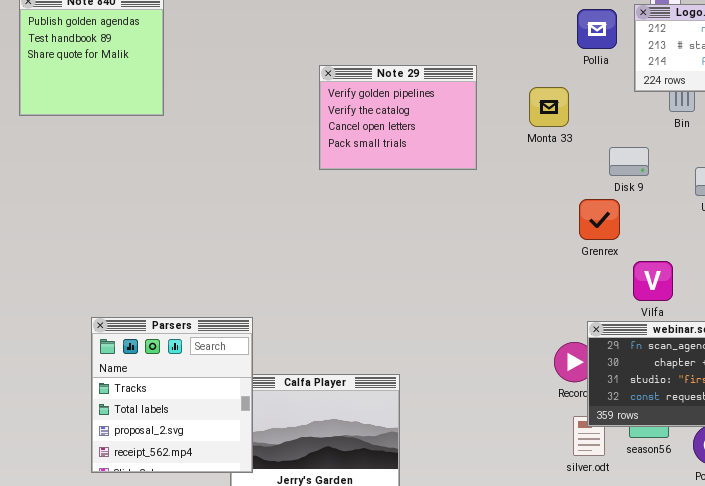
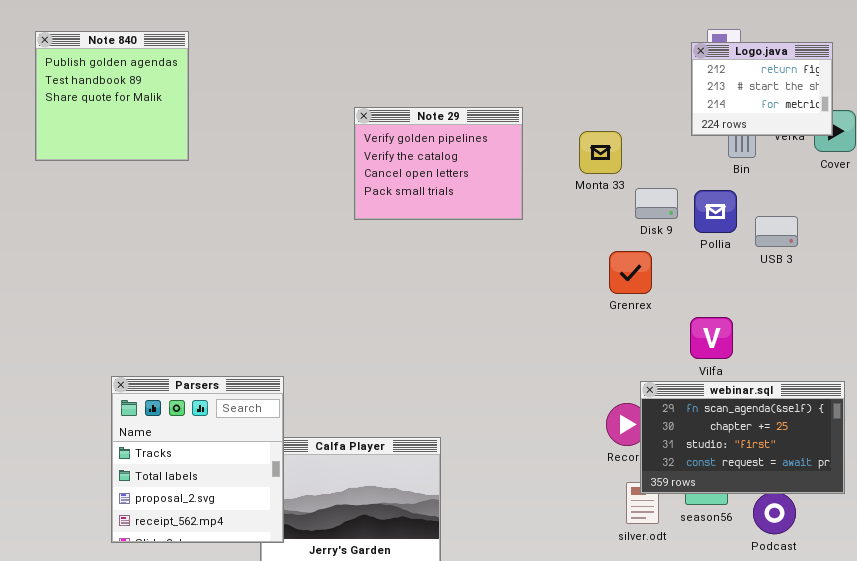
Pollia: [577,9,617,49] -> [694,190,737,233], moved
Disk 9: [609,147,649,176] -> [635,188,678,219], moved
Grenrex: [579,199,620,240] -> [609,251,652,294], moved

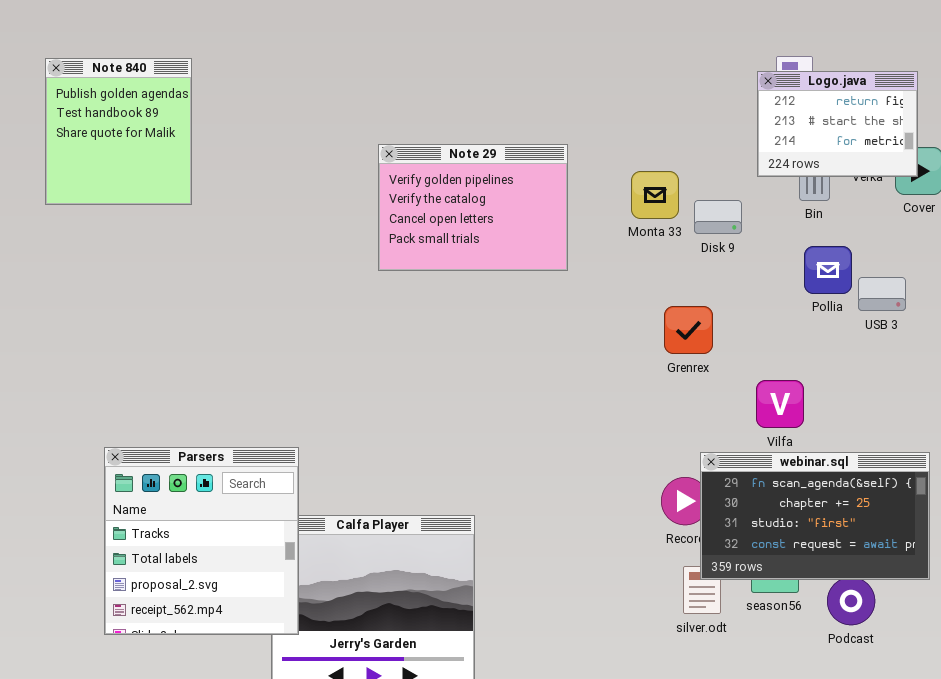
Note 840: [35,31,189,161] -> [45,58,192,205], resized
Disk 9: [635,188,678,219] -> [694,200,742,234], moved
Pollia: [694,190,737,233] -> [804,246,852,294], moved
USB 3: [755,216,798,247] -> [858,277,906,311], moved

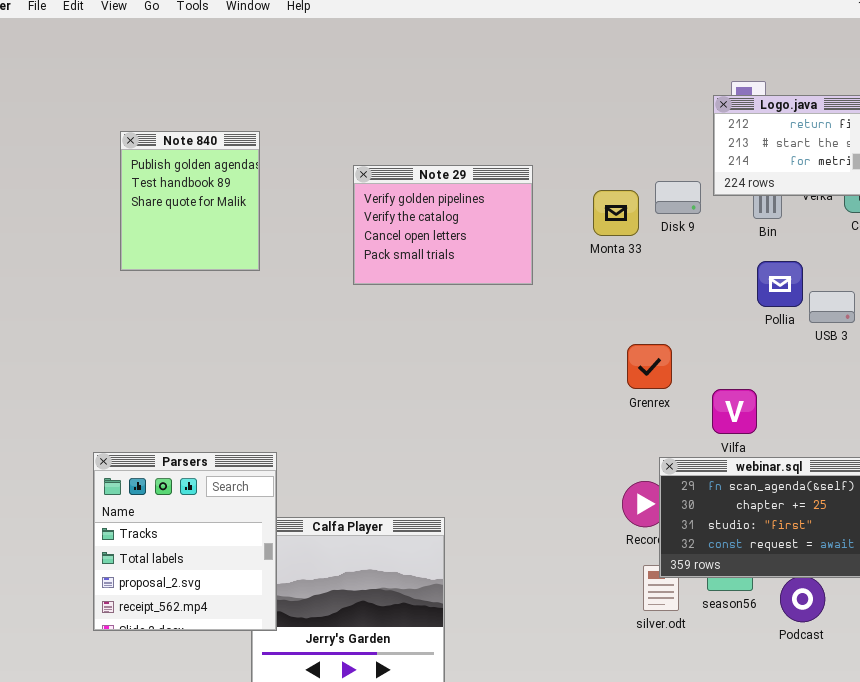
Note 840: [45,58,192,205] -> [120,131,260,271], moved
Disk 9: [694,200,742,234] -> [655,181,701,214], moved
Grenrex: [664,306,713,354] -> [627,344,672,389], moved

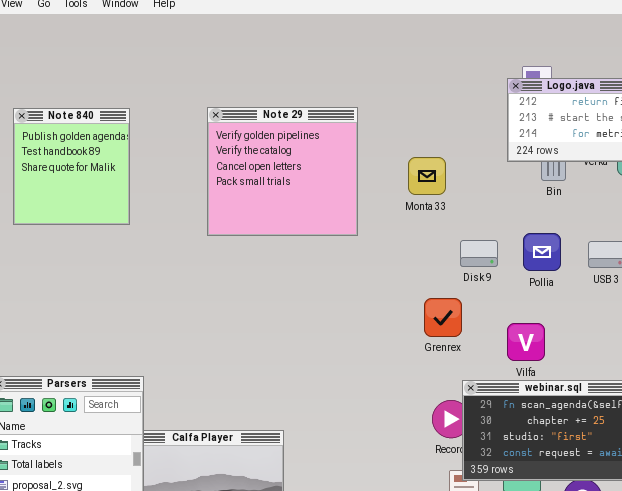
Note 29: [353,165,533,285] -> [207,107,358,236], resized
Disk 9: [655,181,701,214] -> [460,240,498,267], moved
Pollia: [757,261,803,307] -> [523,233,561,271], moved
Grenrex: [627,344,672,389] -> [424,298,462,337], moved

